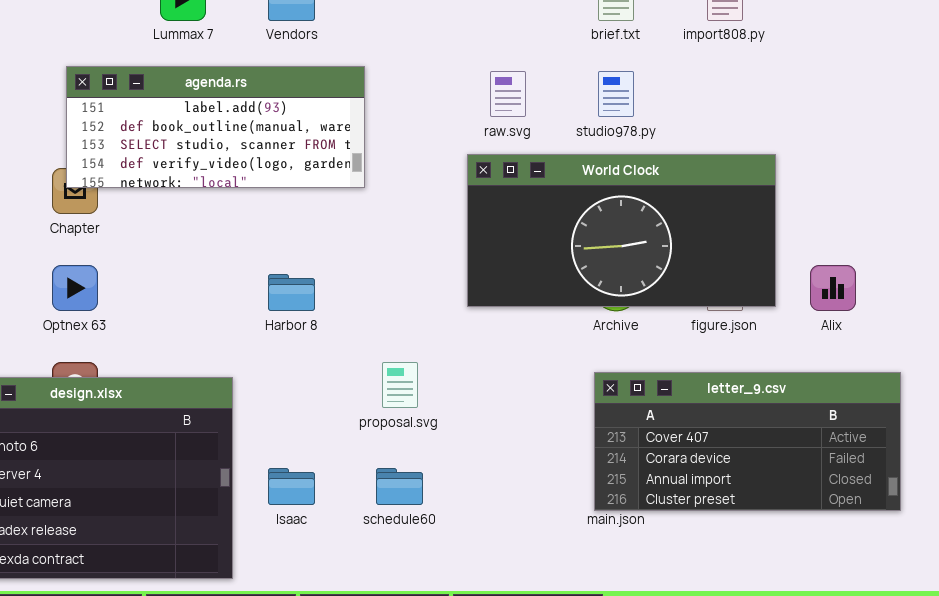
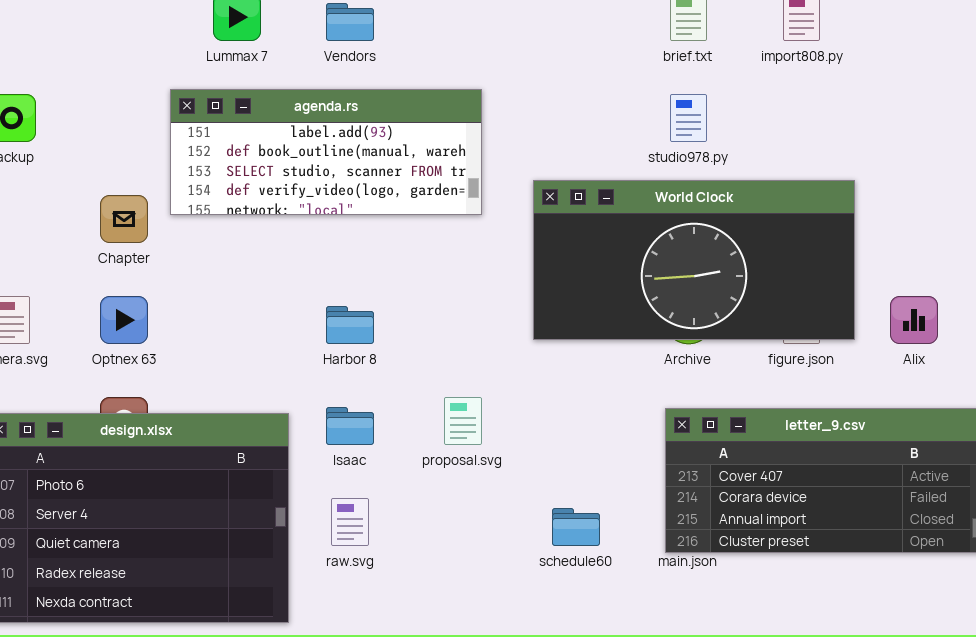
agenda.rs: [66,66,365,188] -> [170,89,482,215], moved
raw.svg: [490,71,526,117] -> [331,498,369,546], moved
Isaac: [268,468,315,505] -> [326,407,374,445], moved
schedule60: [376,468,423,505] -> [552,508,600,546], moved

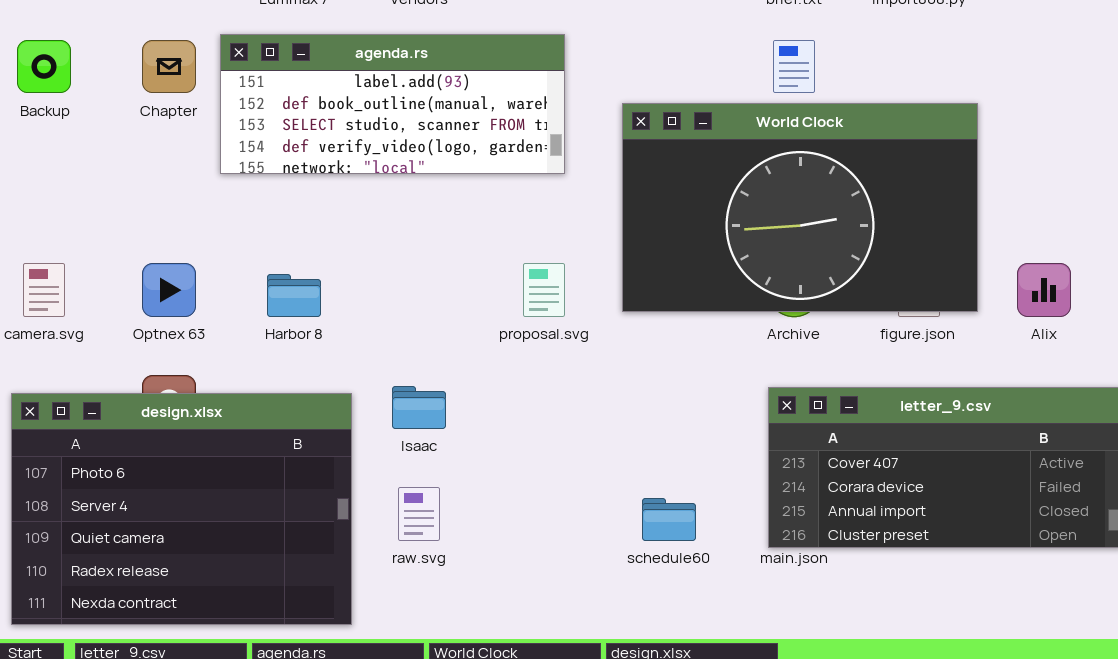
World Clock: [533,180,855,340] -> [622,103,978,312], resized
Chapter: [100,195,148,243] -> [142,40,196,93], moved
Harbor 8: [326,306,374,344] -> [267,274,321,317], moved
proposal.svg: [444,397,482,445] -> [523,263,565,317], moved

